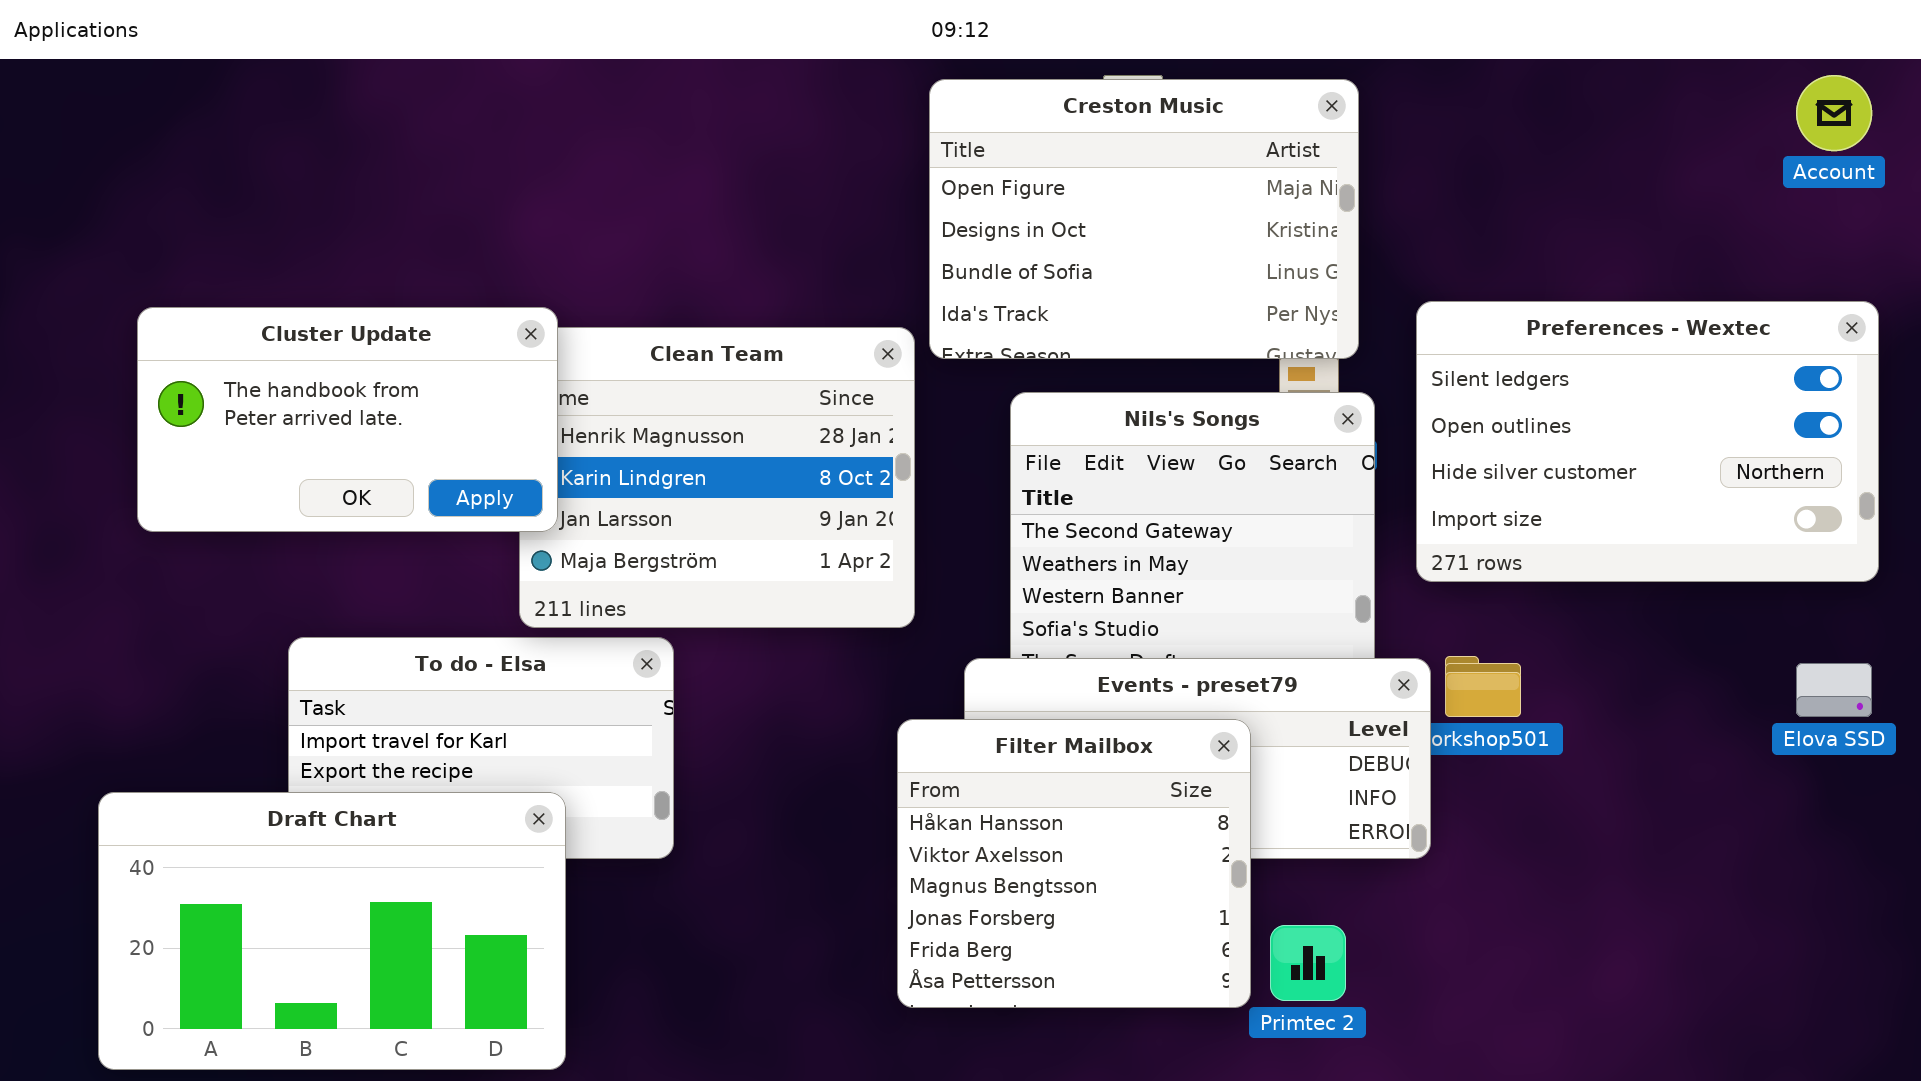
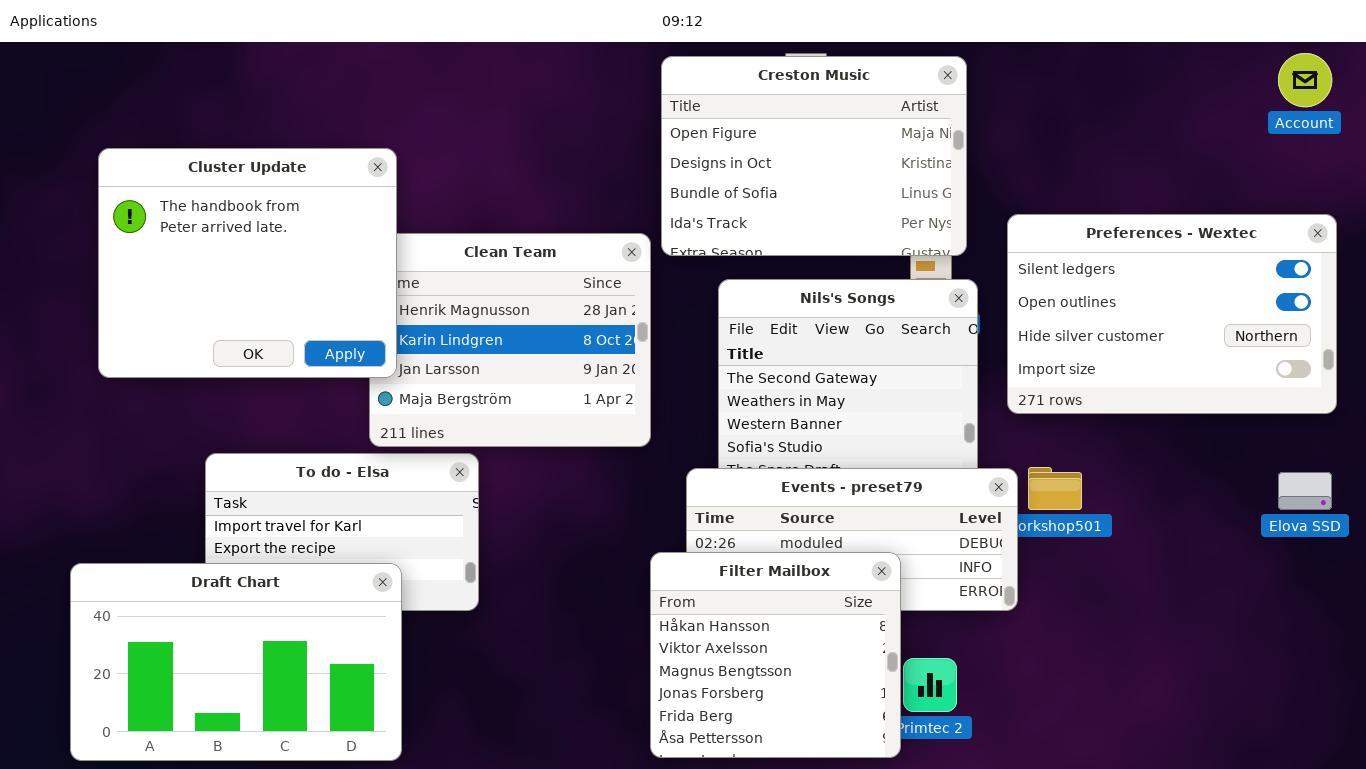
Cluster Update: [137,307,558,532] -> [98,148,397,378], resized
Filter Mailbox: [897,719,1251,1008] -> [650,552,901,758], moved

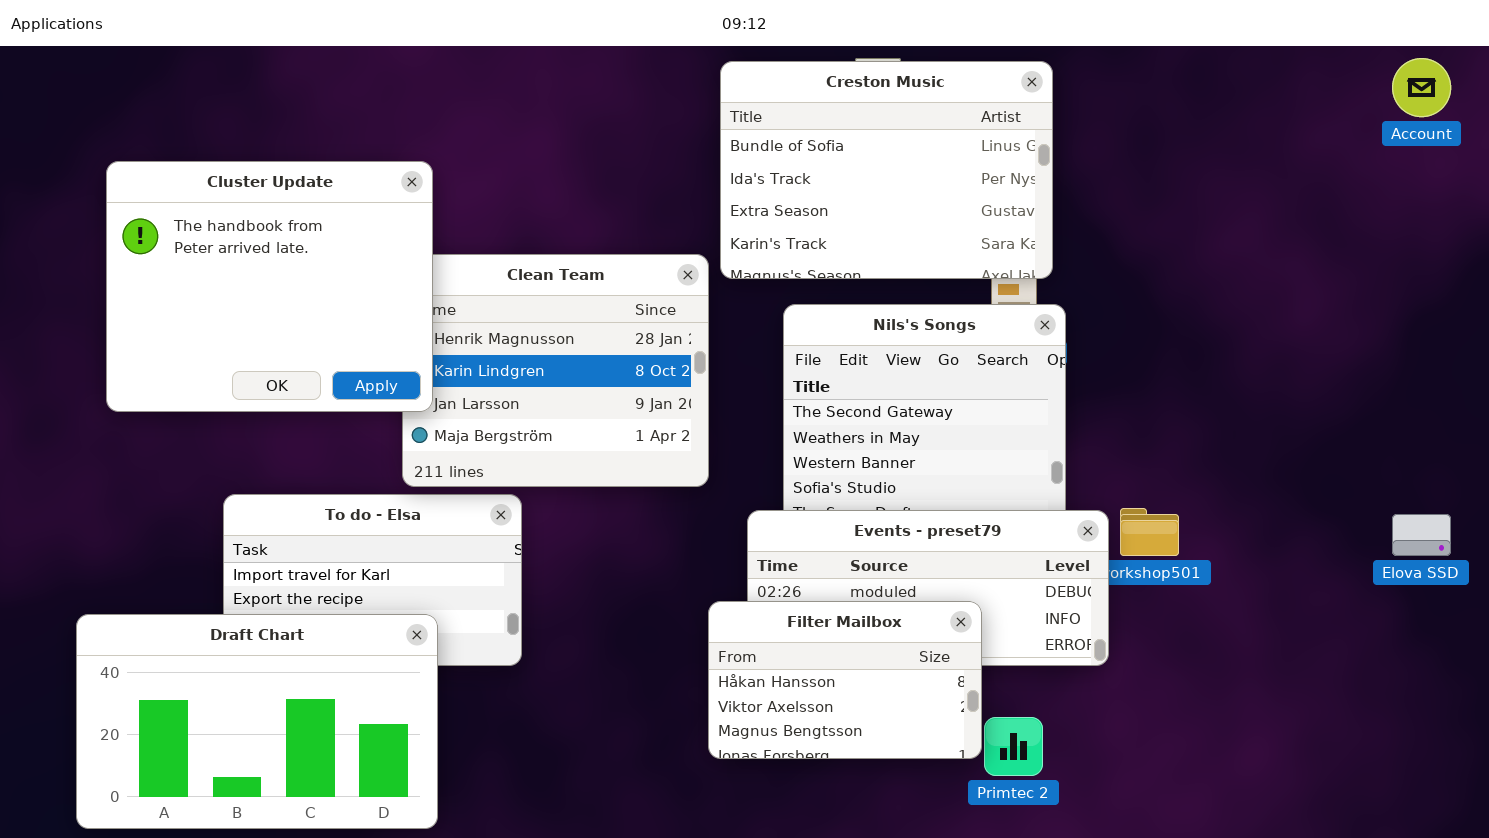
Creston Music: [661,56,967,256] -> [720,61,1053,279], scrolled down 2 rows
Preferences - Wextec: [1007,214,1337,414] -> none, closed
Filter Mailbox: [650,552,901,758] -> [708,601,982,759], resized

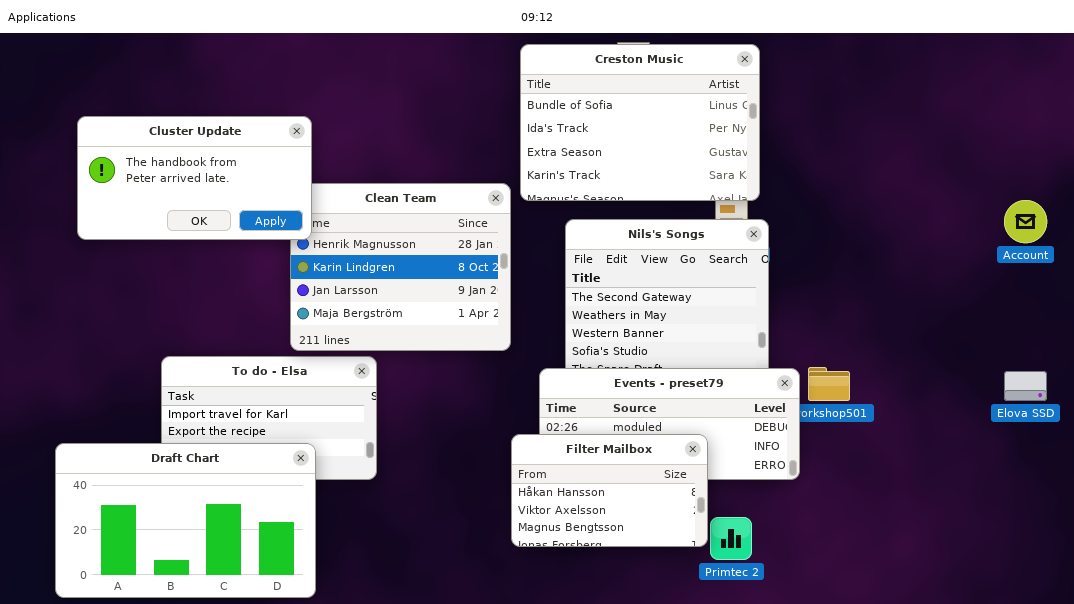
Account: [1392,58,1451,117] -> [1004,200,1047,243], moved
Cluster Update: [106,161,433,412] -> [77,116,312,240], resized

